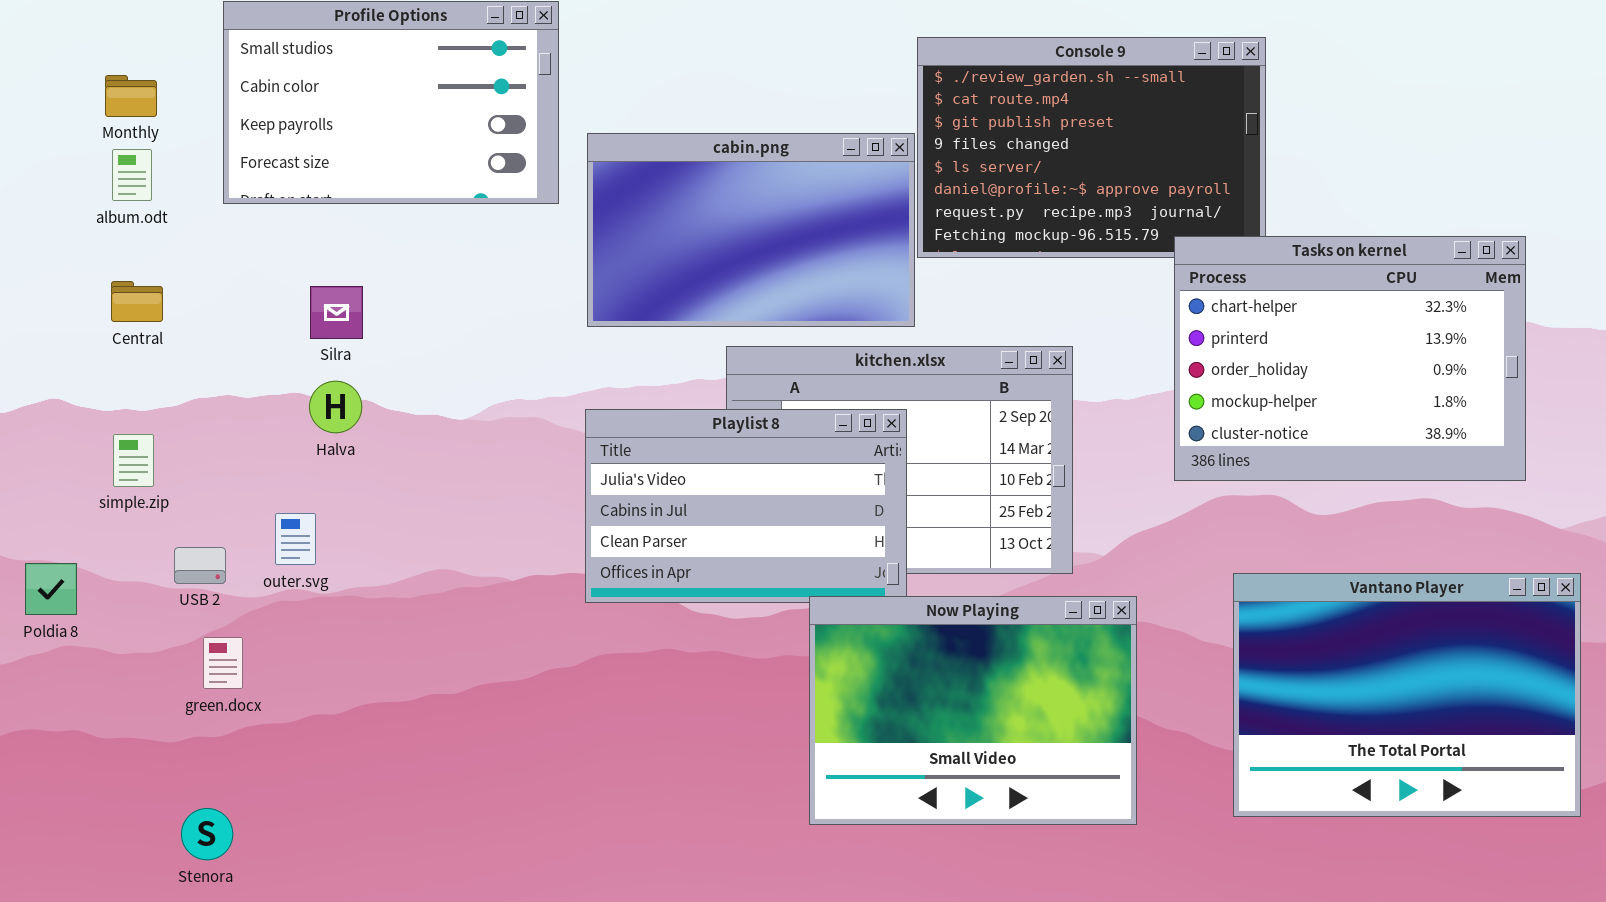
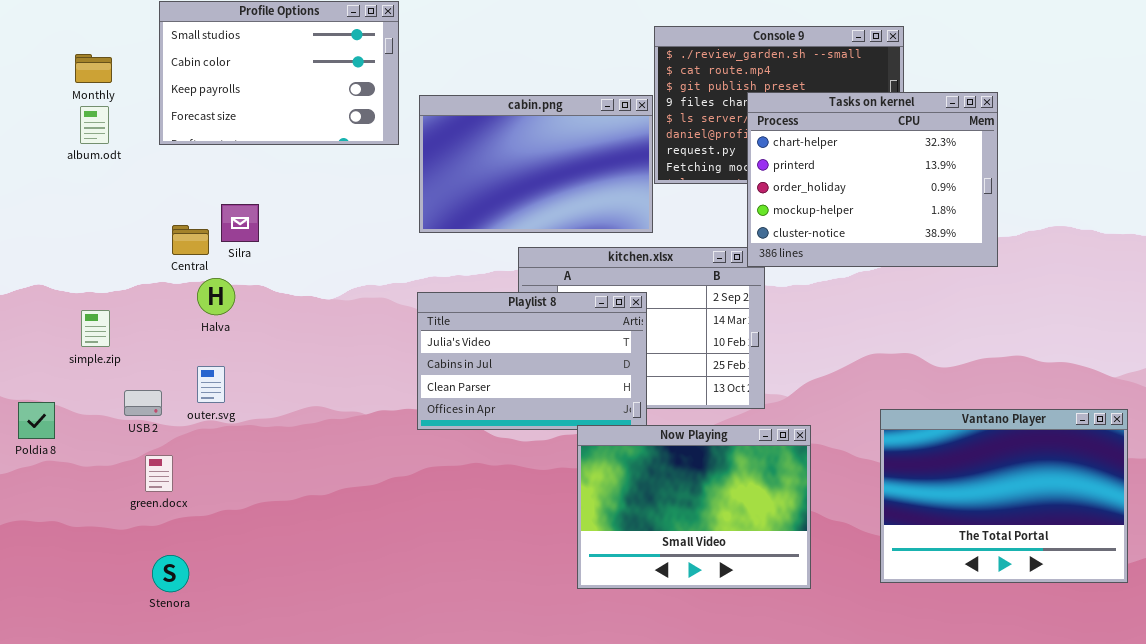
Tasks on kernel: [1174,236,1526,481] -> [747,92,998,267], moved
Central: [111,281,163,322] -> [172,225,209,255], moved
Halva: [309,381,362,433] -> [197,278,235,315], moved
Stenora: [181,808,233,860] -> [152,555,189,592], moved

